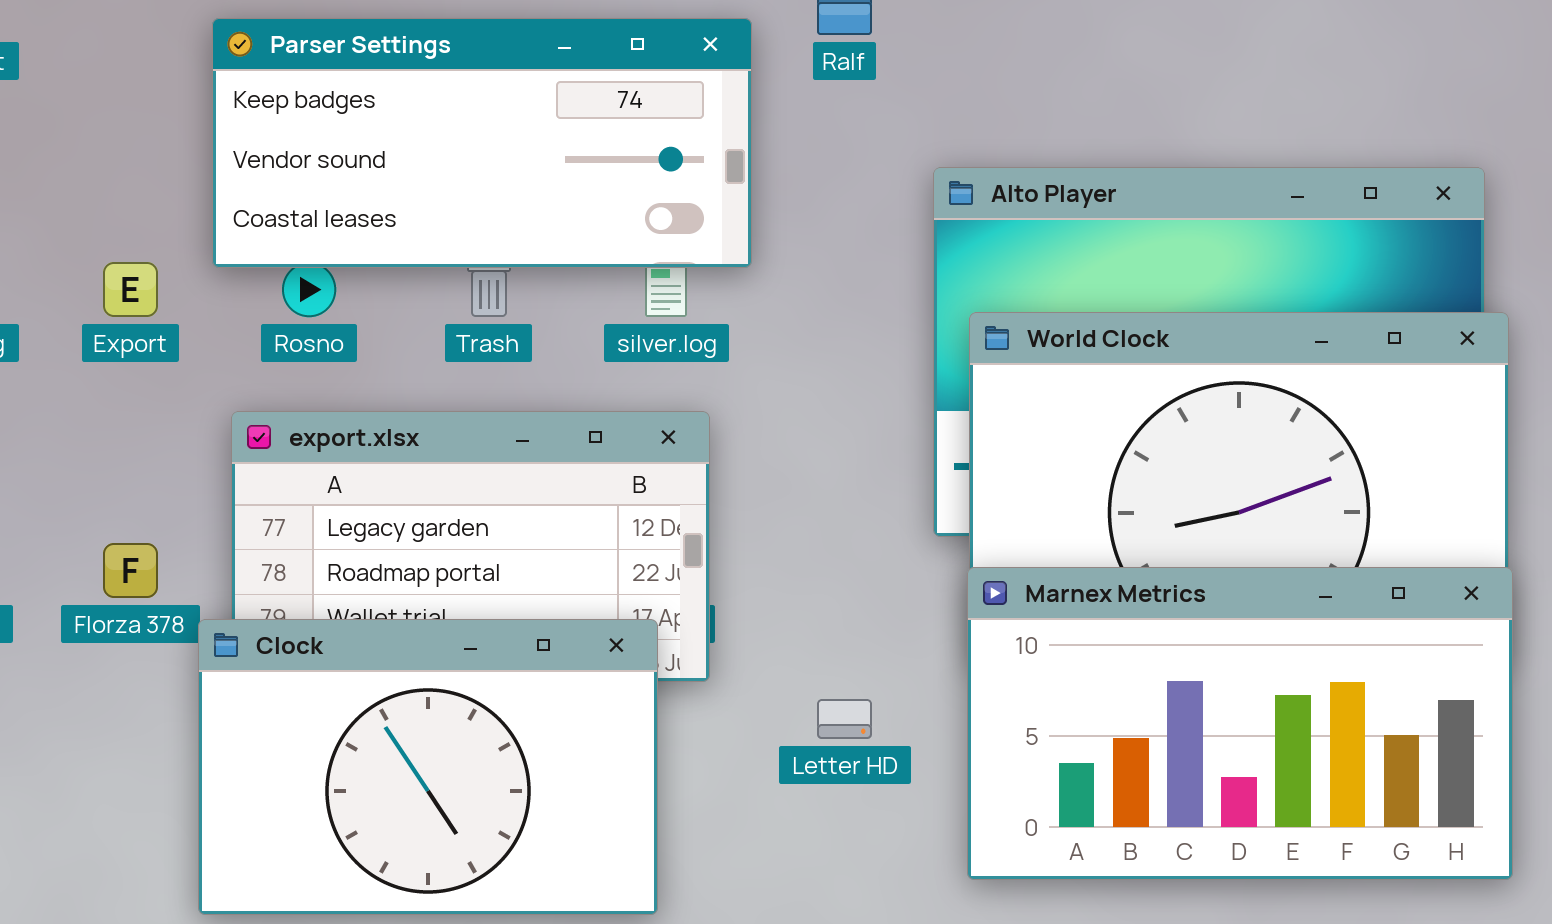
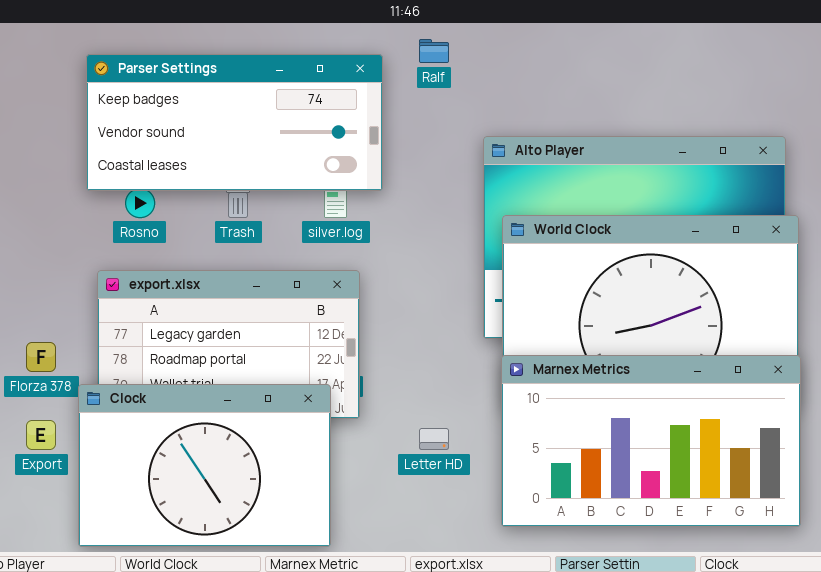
Export: [103,262,158,317] -> [26,420,56,450], moved

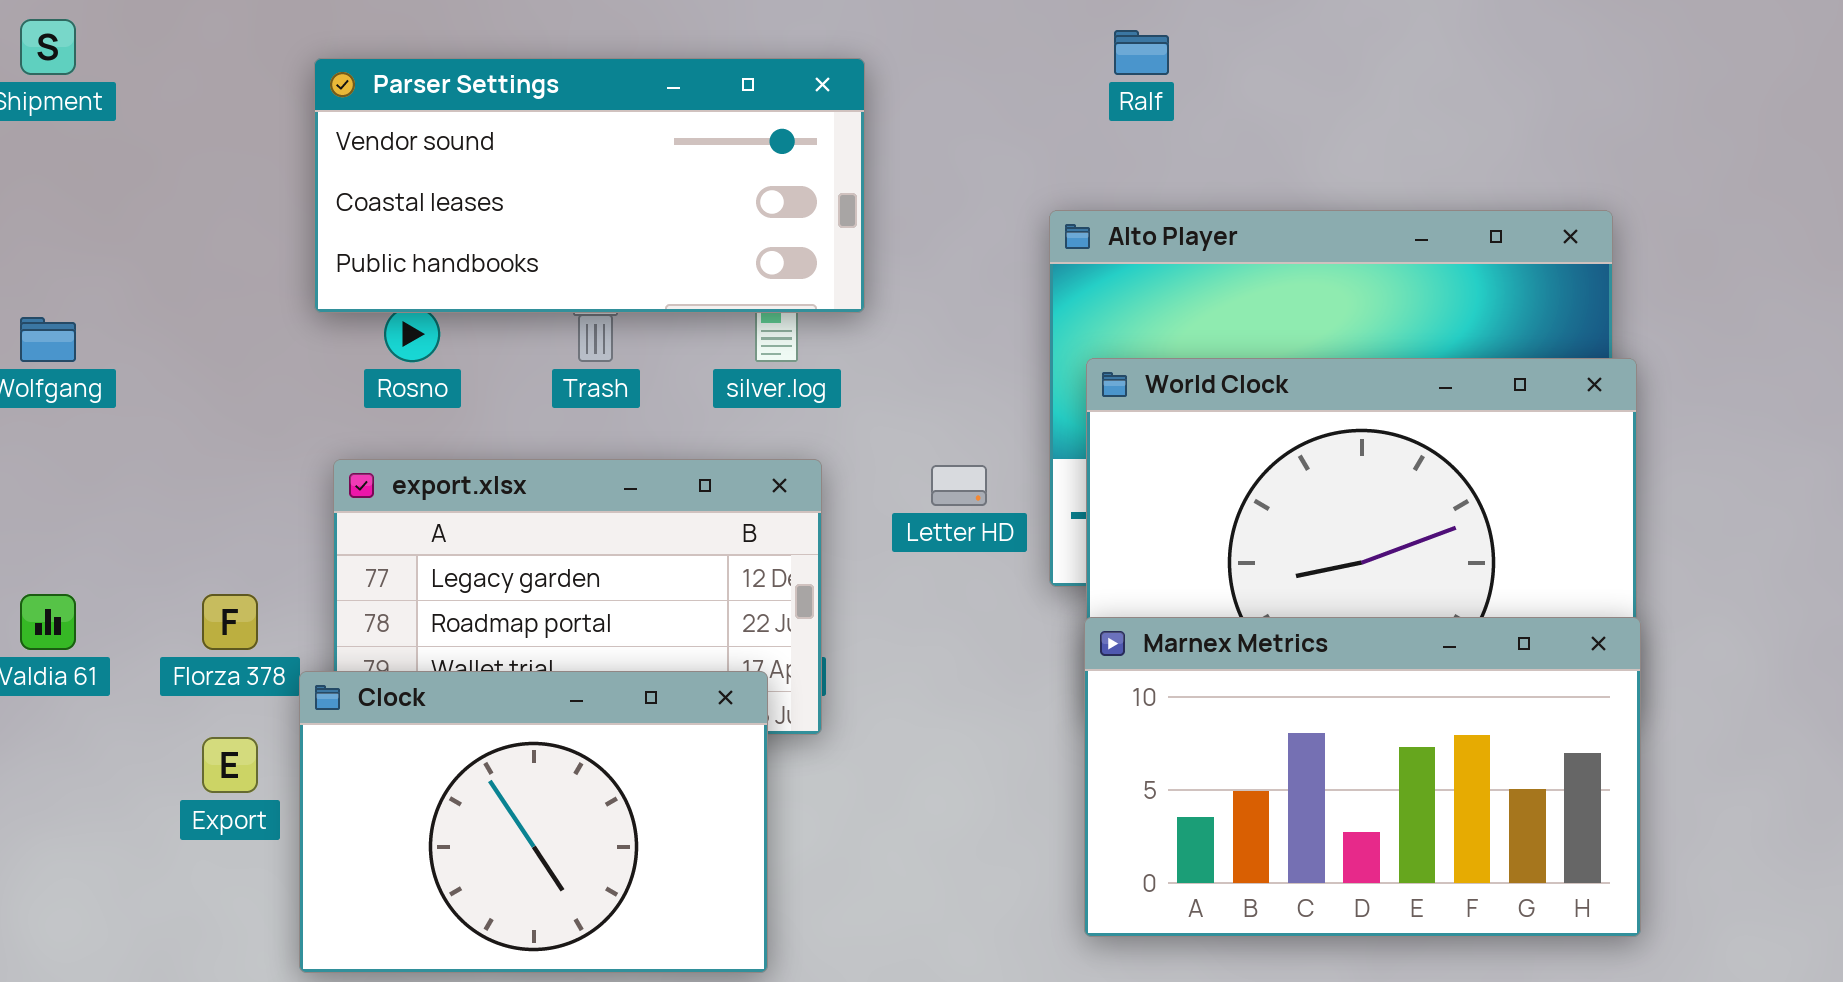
Ralf: [419,39,449,63] -> [1114,30,1169,75], moved
Parser Settings: [86,54,383,191] -> [314,58,865,313], scrolled down 1 row
Letter HD: [419,428,449,450] -> [931,465,987,506], moved

